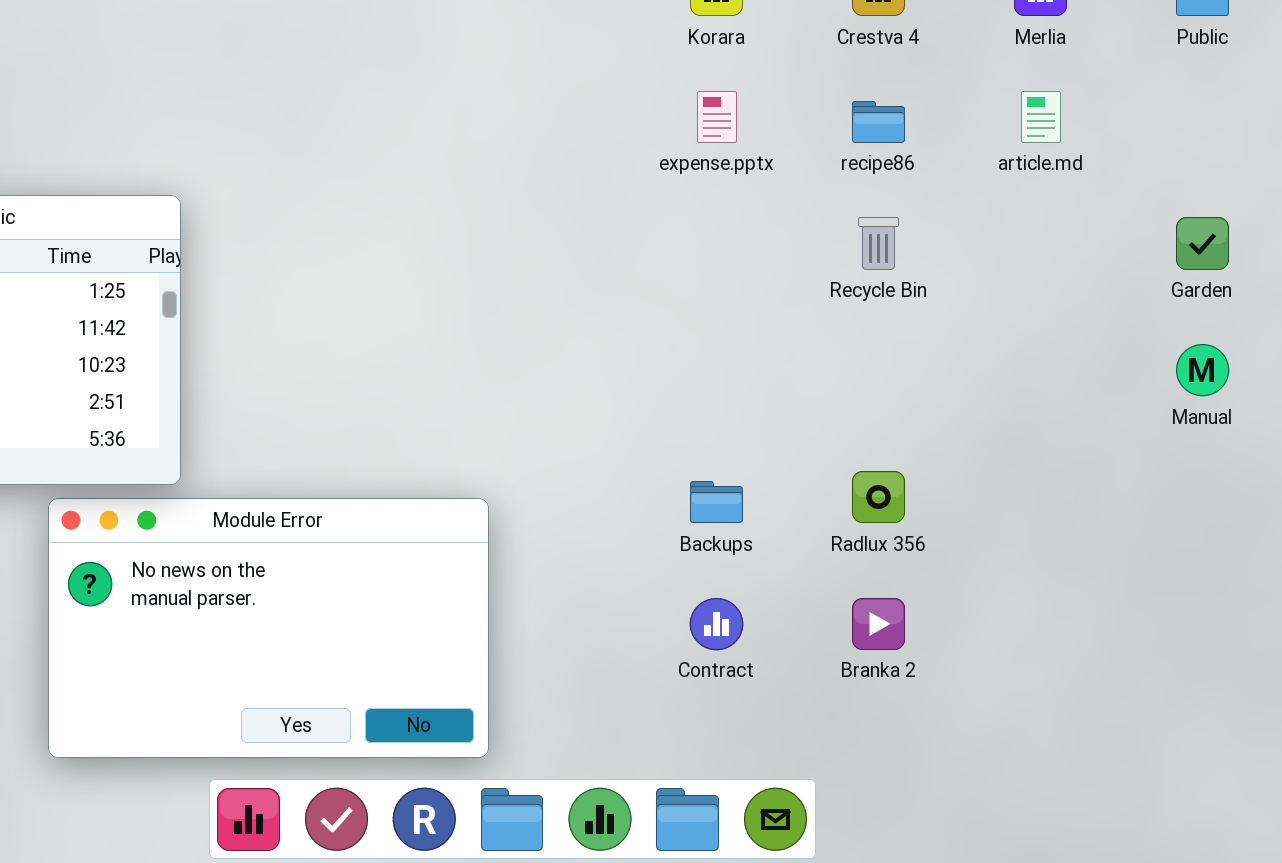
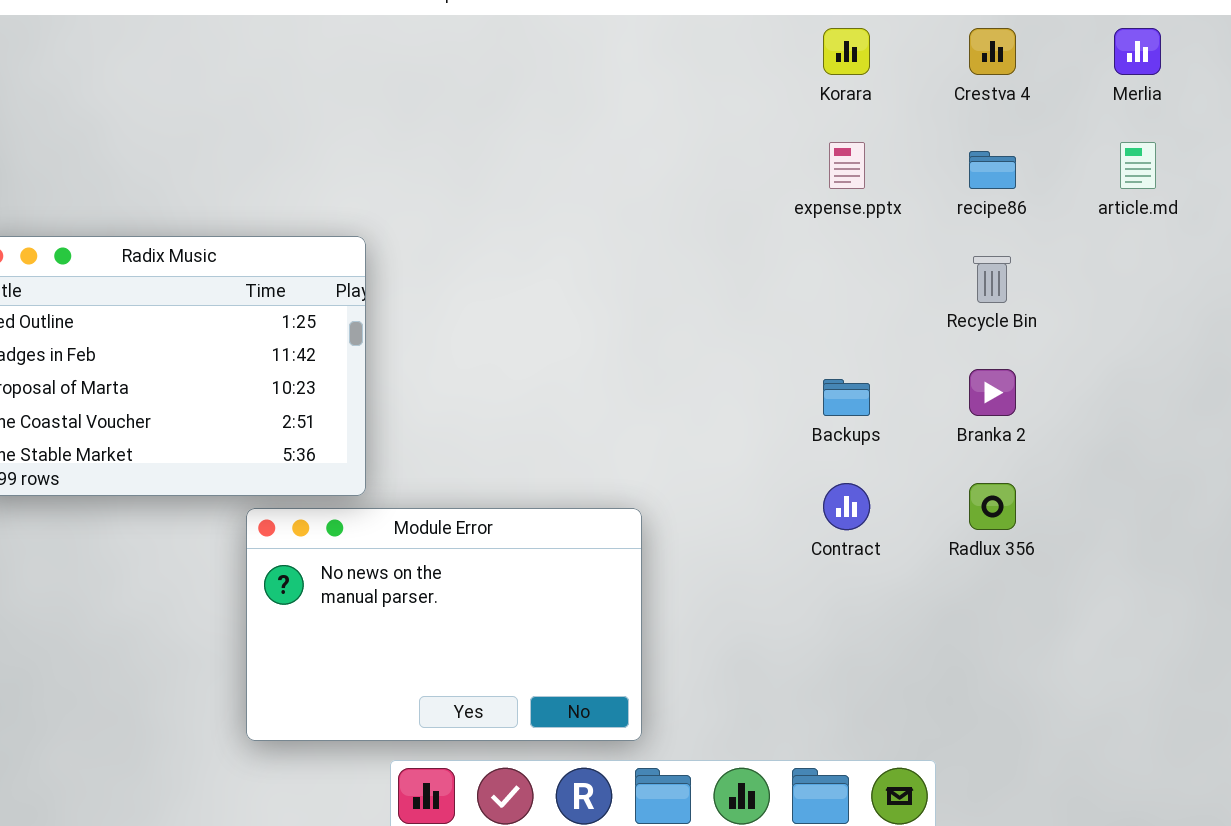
Backups: [690,481,743,523] -> [823,379,870,416], moved
Contract: [690,598,743,650] -> [823,483,870,530], moved
Branka 2: [852,598,905,650] -> [969,369,1016,416], moved

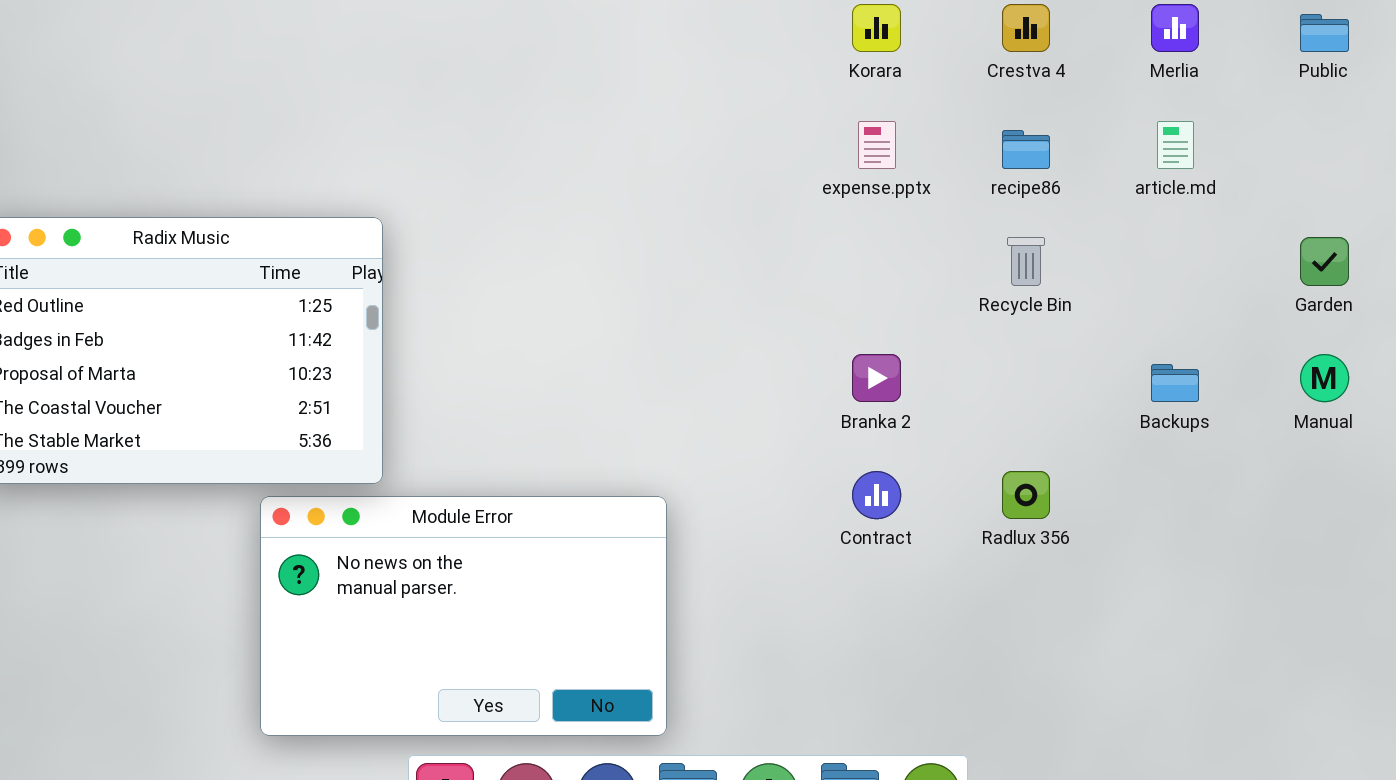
Branka 2: [969,369,1016,416] -> [852,354,901,402], moved
Backups: [823,379,870,416] -> [1151,364,1199,402], moved

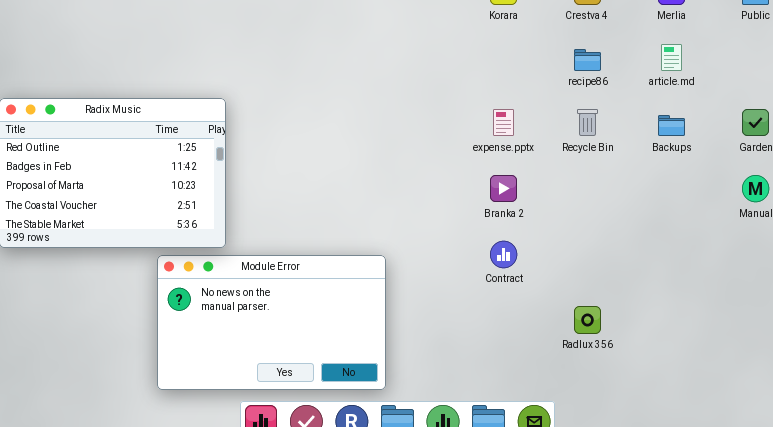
expense.pptx: [858,121,896,169] -> [493,109,514,136], moved
Backups: [1151,364,1199,402] -> [658,115,685,136], moved
Radlux 356: [1002,471,1050,519] -> [574,306,601,334], moved

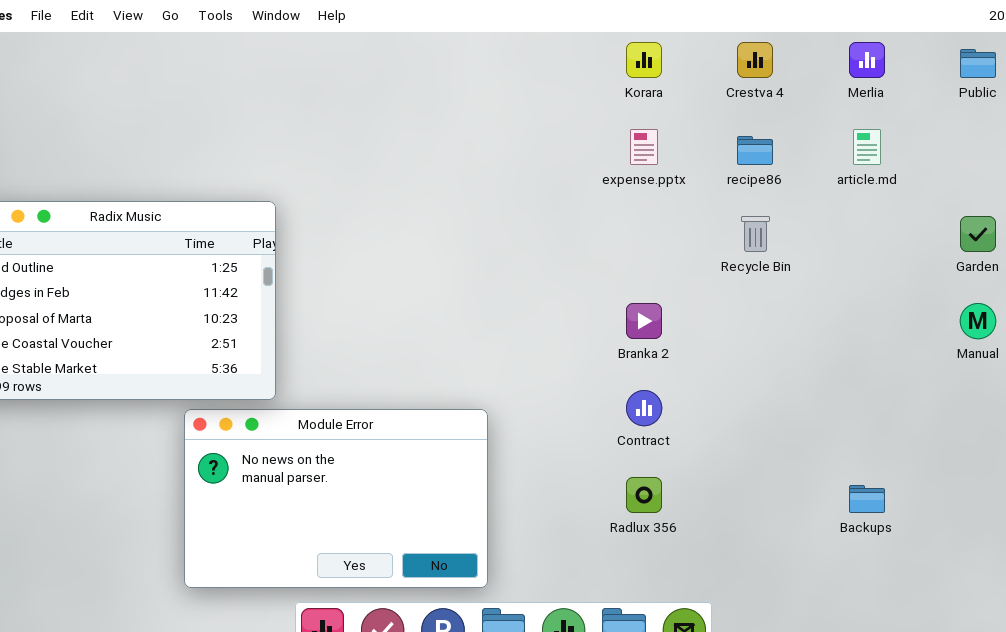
expense.pptx: [493,109,514,136] -> [630,129,658,165], moved
Backups: [658,115,685,136] -> [849,485,885,513], moved
Radlux 356: [574,306,601,334] -> [626,477,662,513], moved

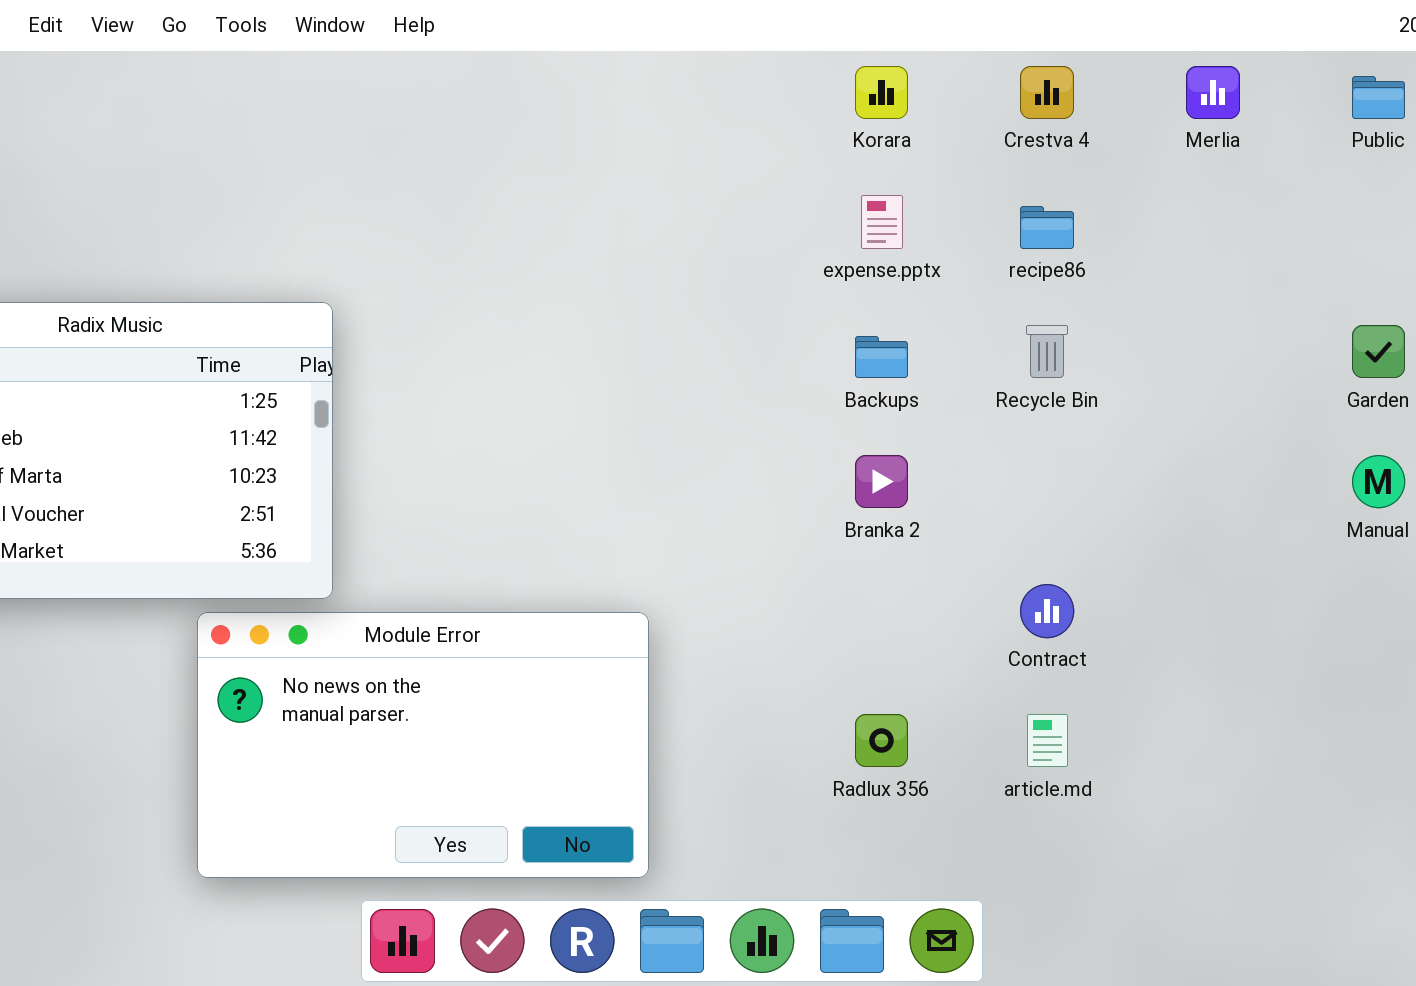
article.md: [853,129,881,165] -> [1027,714,1068,767], moved
Contract: [626,390,662,426] -> [1020,584,1074,638], moved
Backups: [849,485,885,513] -> [855,336,908,378], moved

